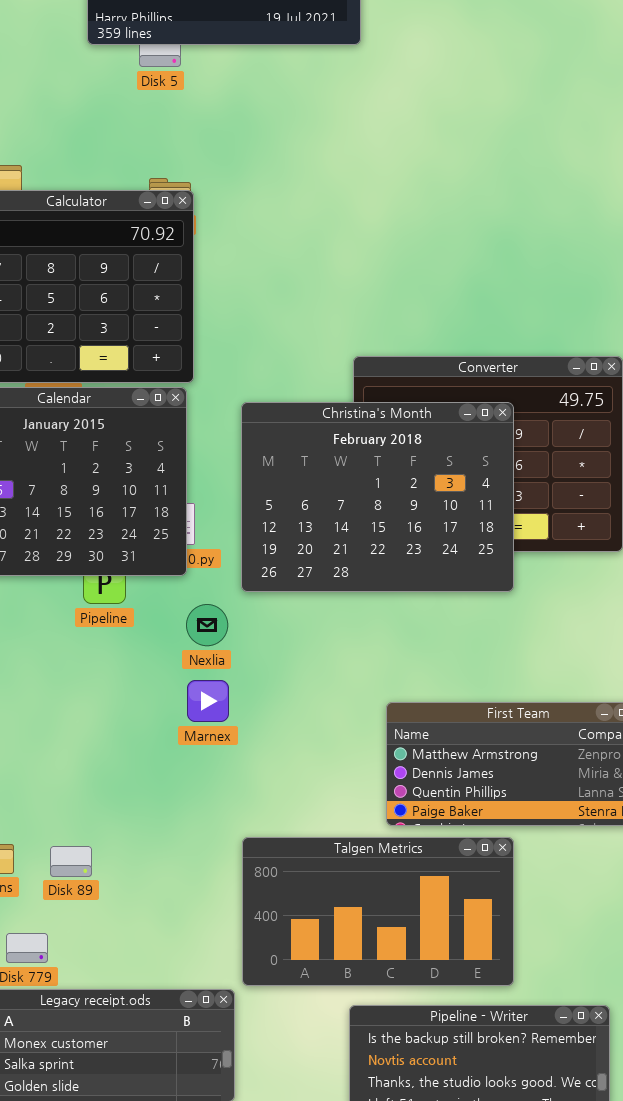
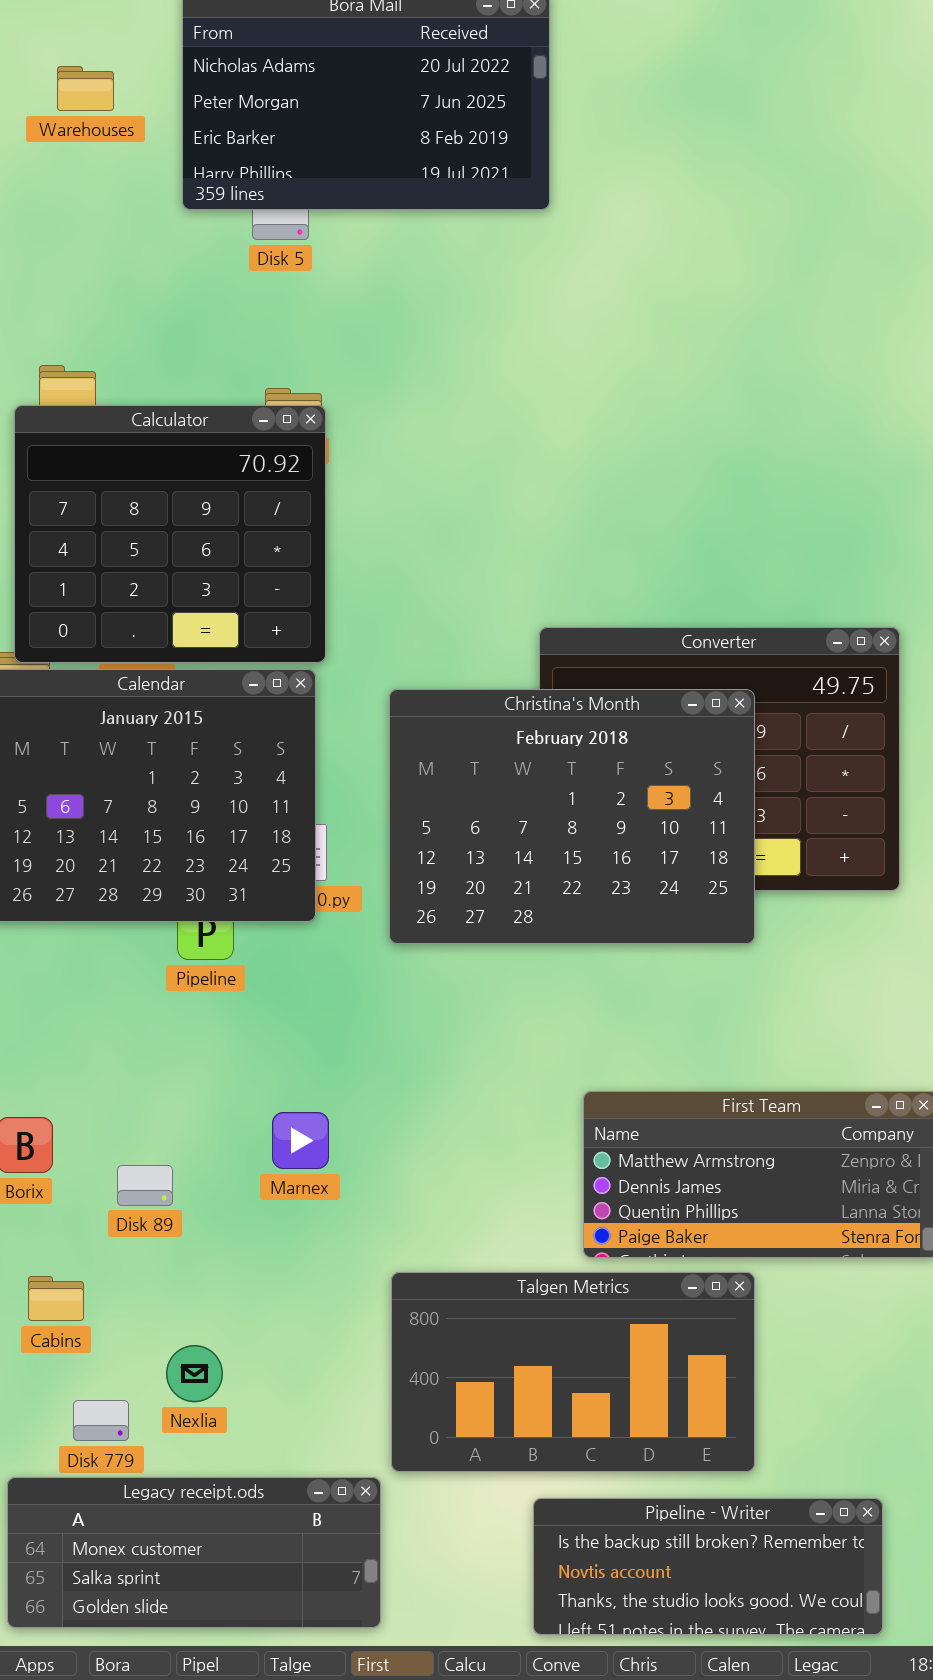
Nexlia: [186,604,228,646] -> [166,1345,223,1402], moved
Marnex: [187,680,229,722] -> [272,1112,329,1169], moved
Disk 89: [50,846,92,877] -> [117,1165,173,1206], moved

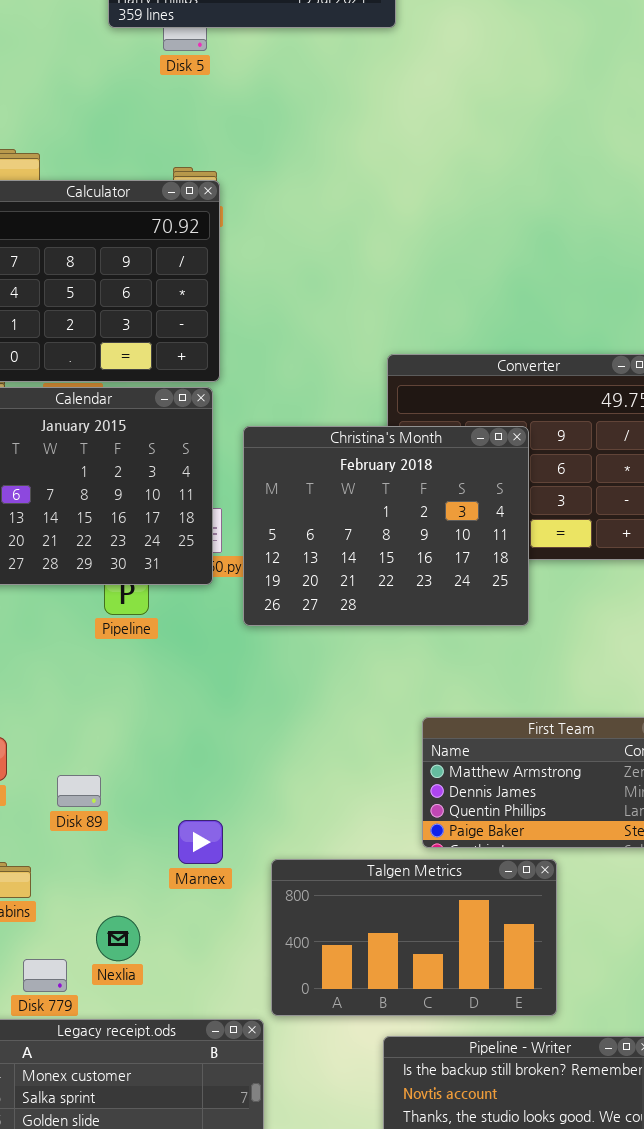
Christina's Month: [389,689,755,944] -> [243,426,529,626], moved
Marnex: [272,1112,329,1169] -> [178,820,223,864], moved

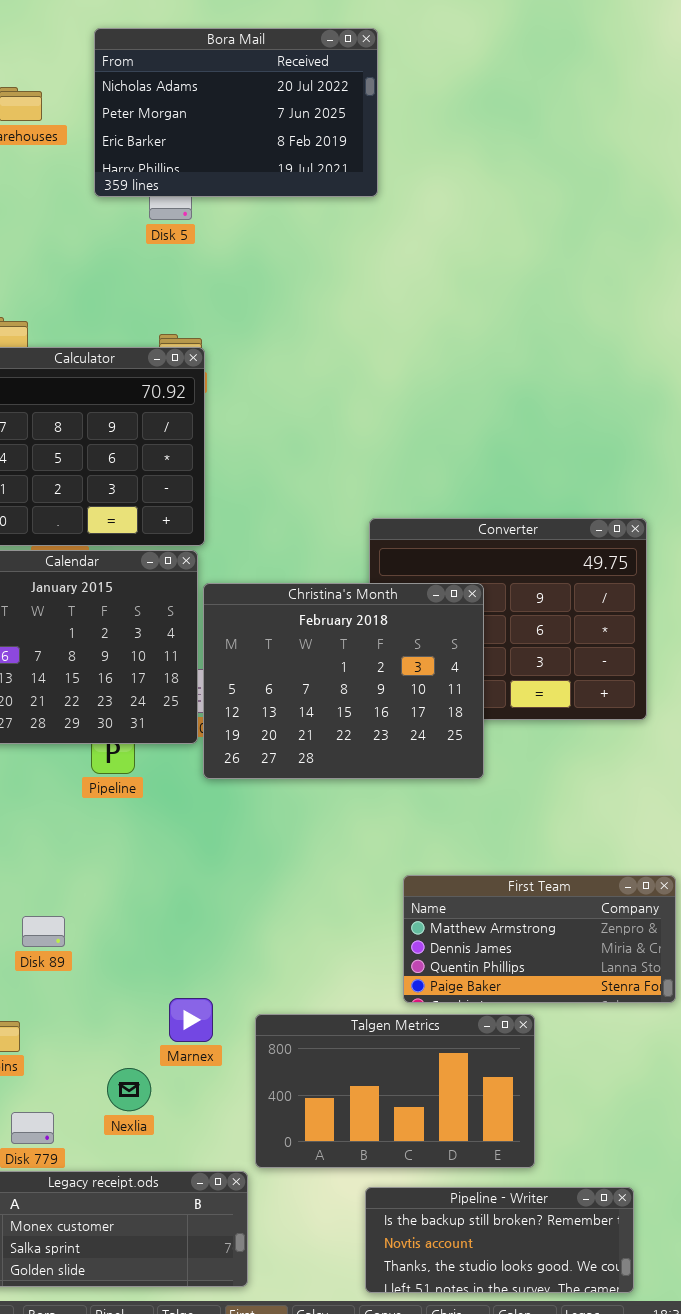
Christina's Month: [243,426,529,626] -> [203,583,484,779], moved
Disk 89: [57,775,101,807] -> [22,916,65,947], moved
Marnex: [178,820,223,864] -> [169,998,213,1042], moved
Nexlia: [96,916,140,961] -> [107,1068,151,1111], moved

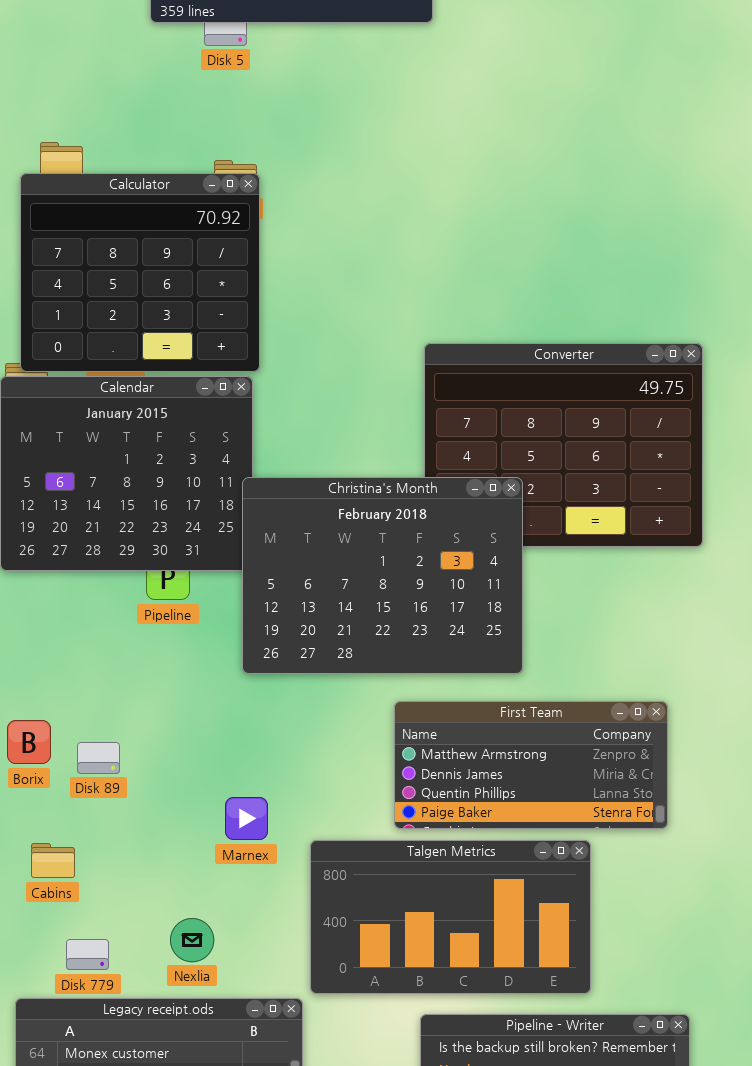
Christina's Month: [203,583,484,779] -> [242,477,523,674], moved
First Team: [403,875,676,1003] -> [394,701,668,829], moved
Marnex: [169,998,213,1042] -> [225,797,268,840], moved
Nexlia: [107,1068,151,1111] -> [170,918,214,962], moved

